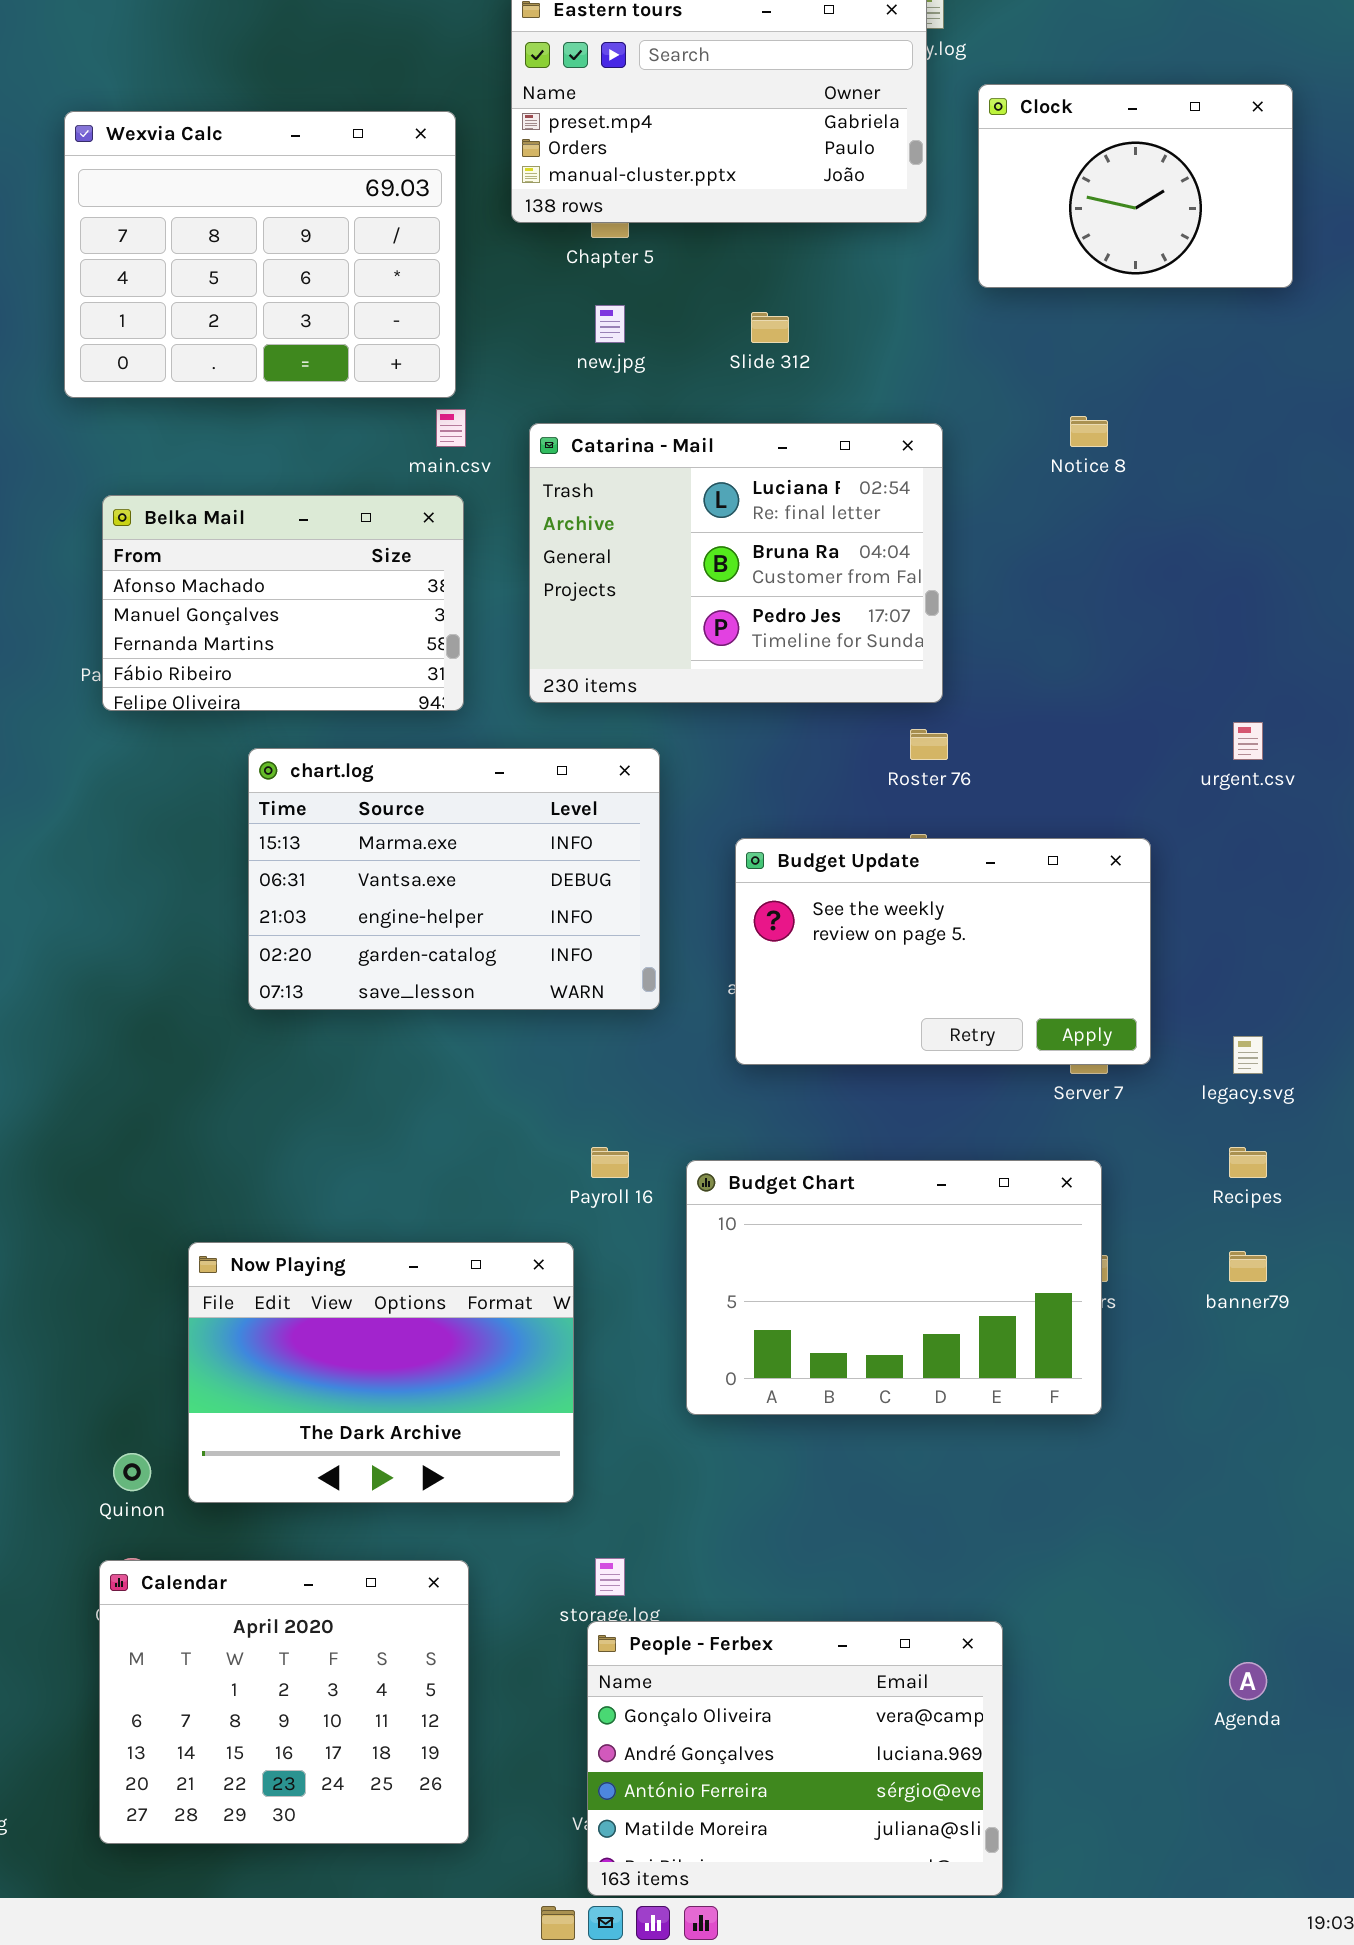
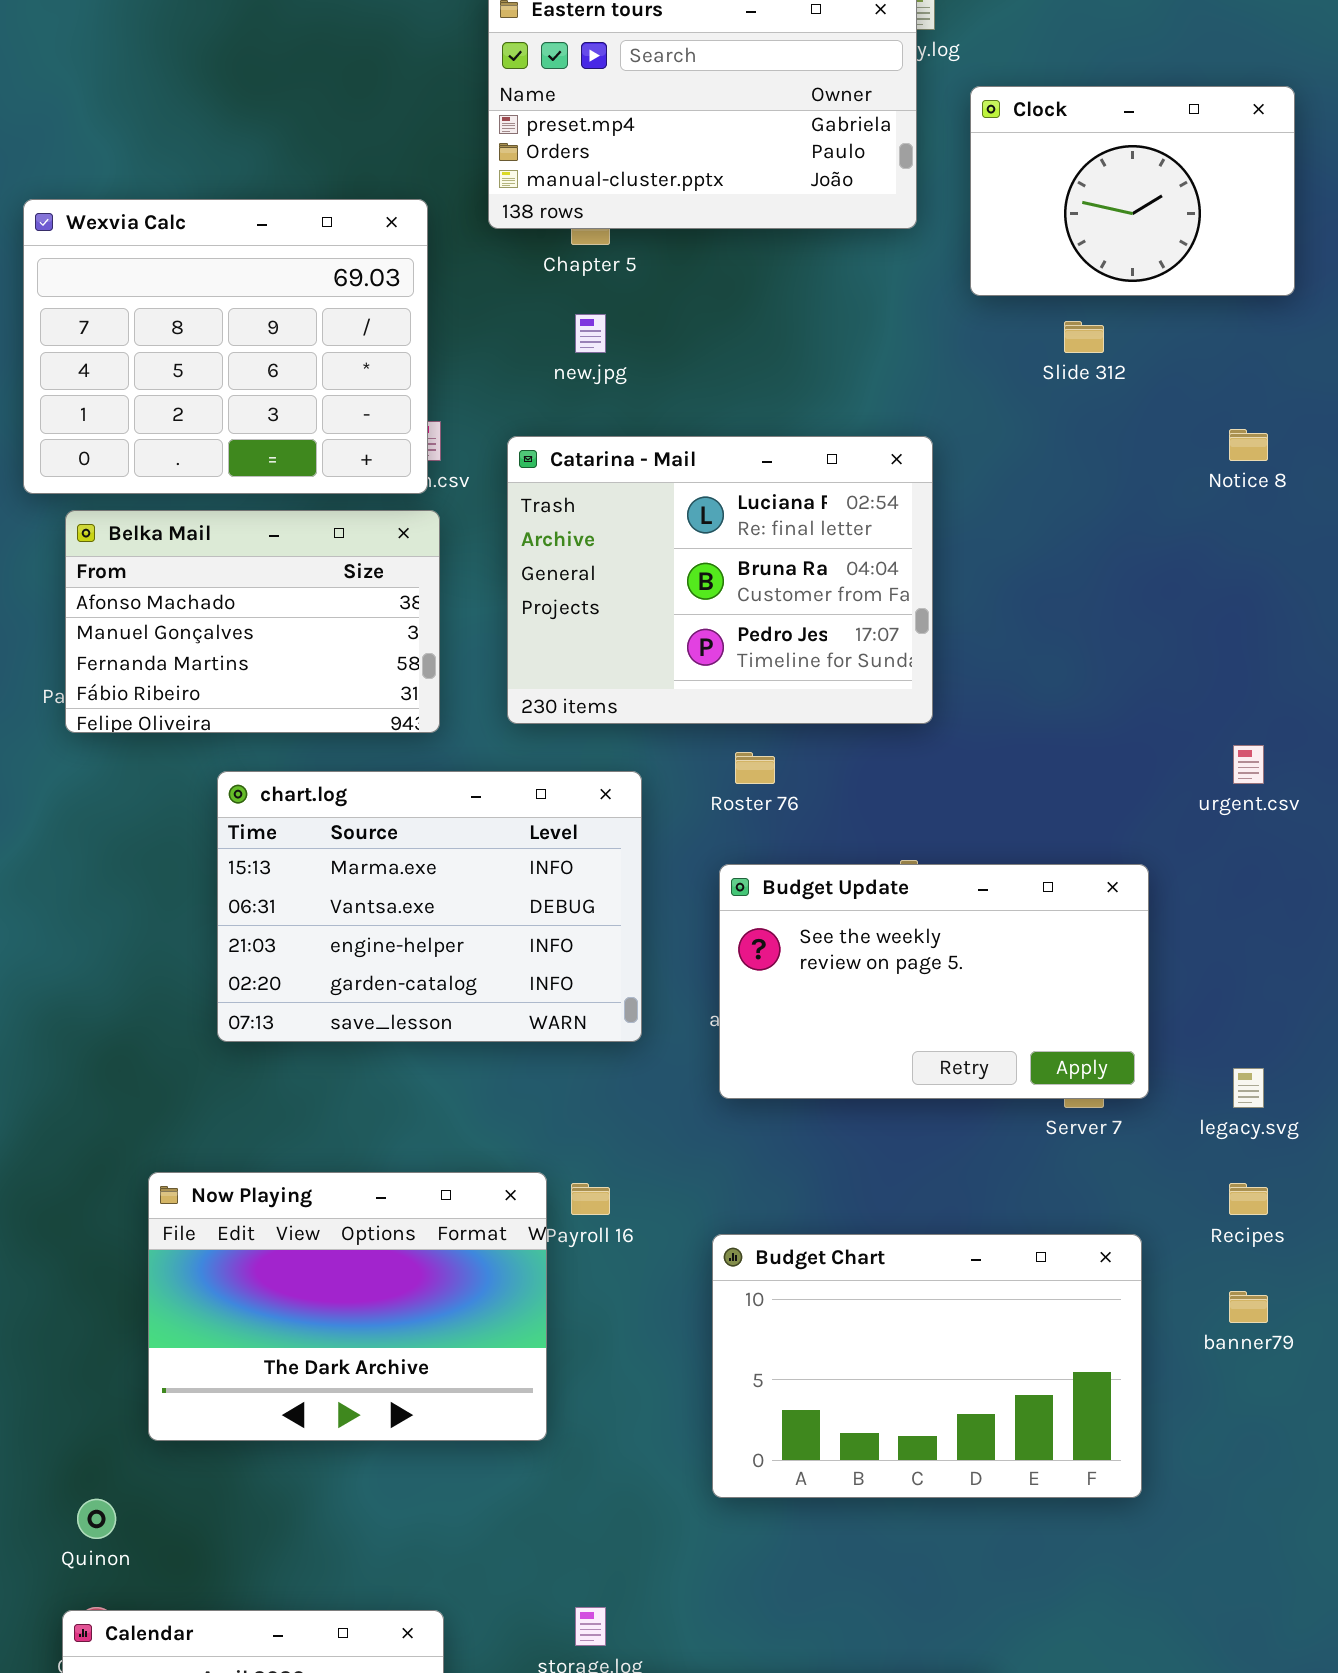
Wexvia Calc: [64,111,456,398] -> [23,199,428,494], moved
Slide 312: [751,312,789,343] -> [1064,321,1104,353], moved
Notice 8: [1070,416,1108,447] -> [1229,429,1268,461], moved
Roster 76: [910,729,948,760] -> [735,752,775,784], moved
Budget Chart: [686,1160,1102,1415] -> [712,1234,1142,1498], moved
Now Playing: [188,1242,574,1503] -> [148,1172,547,1441], moved

